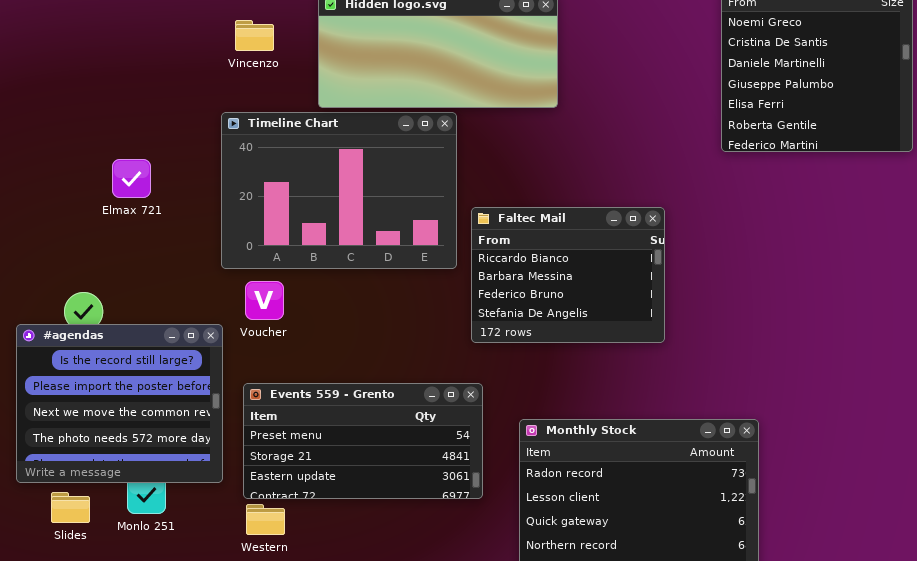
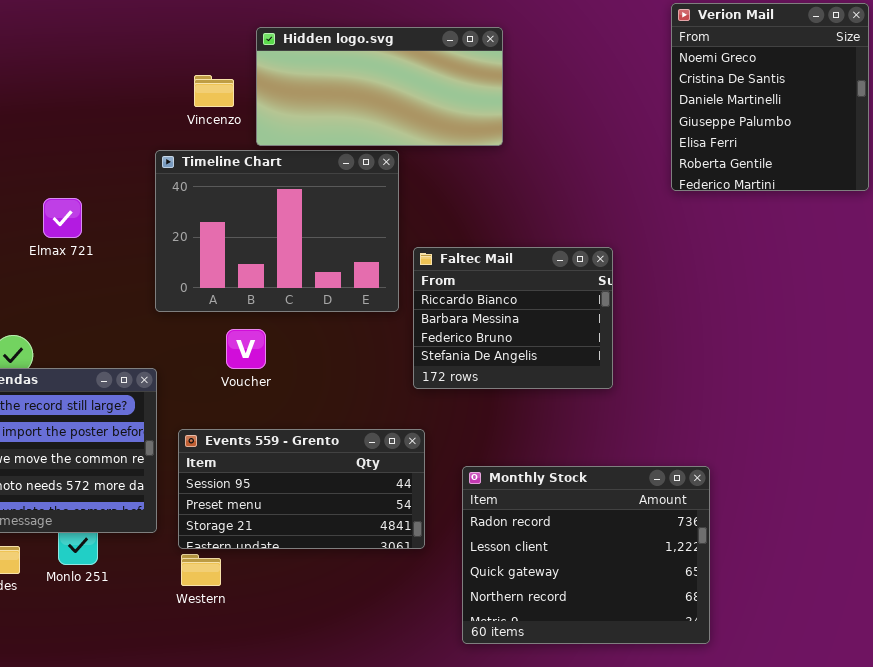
Vincenzo: [235,20,274,51] -> [194,75,234,107], moved
Voucher: [245,281,284,320] -> [226,329,266,369], moved
Events 559 - Grento: [243,383,483,499] -> [178,429,425,549], scrolled up 1 row

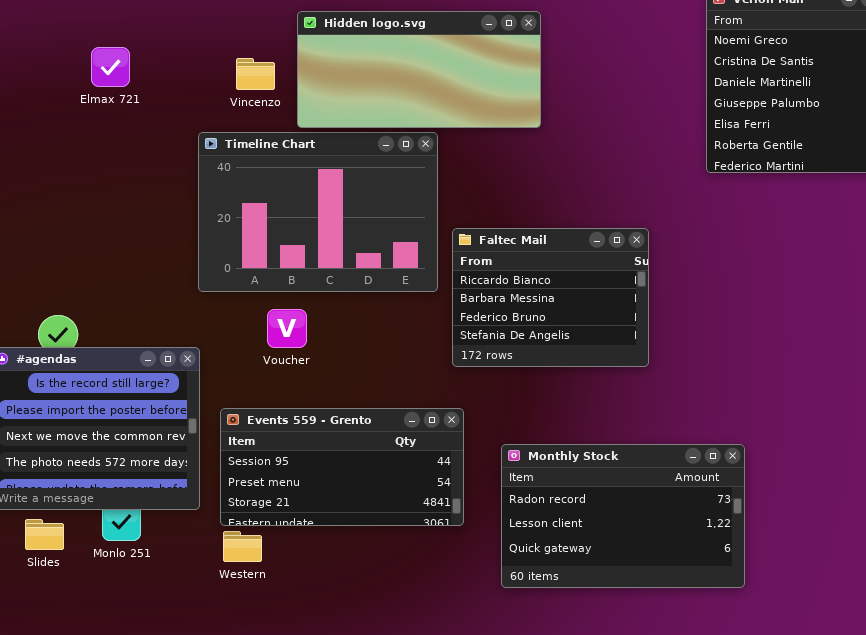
Elmax 721: [43,198,82,238] -> [91,47,130,87], moved
Monthly Stock: [462,466,710,644] -> [501,444,745,588], resized

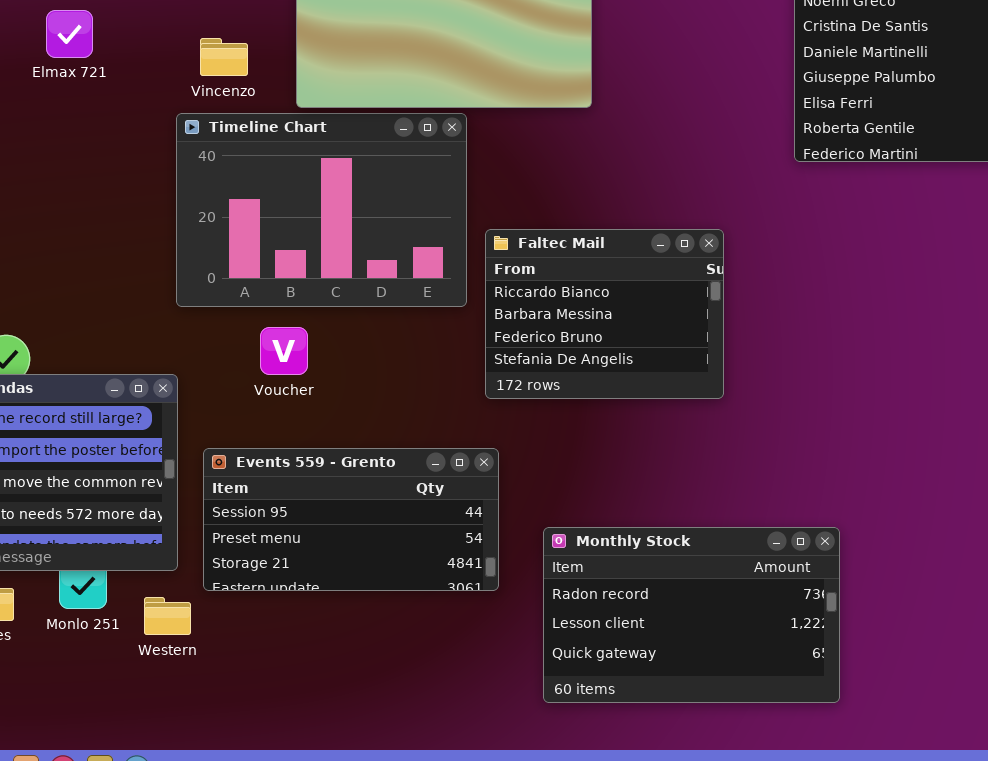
Vincenzo: [236,58,275,90] -> [200,38,248,76], moved
Monthly Stock: [501,444,745,588] -> [543,527,840,703], moved
Western: [223,531,262,562] -> [144,597,191,635], moved

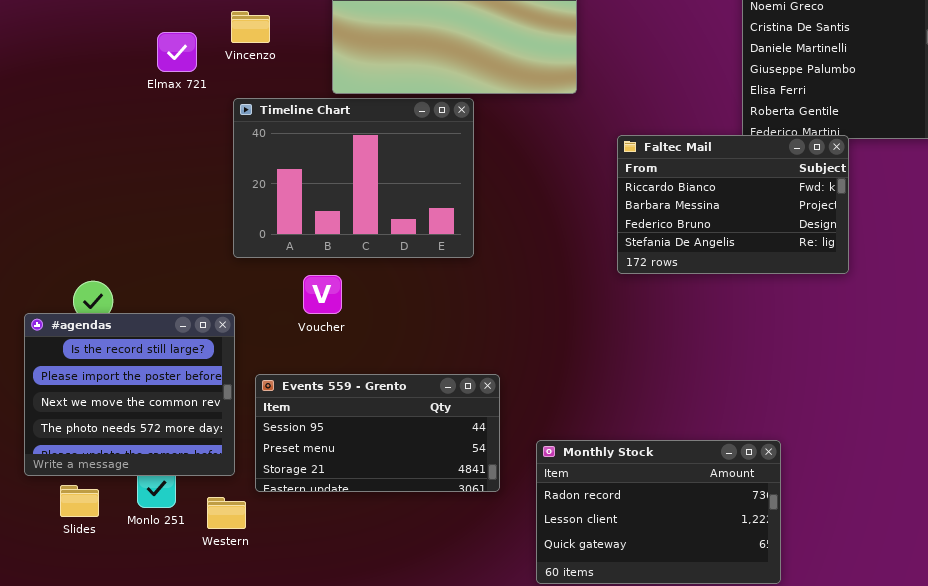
Elmax 721: [46,10,93,58] -> [157,32,197,72], moved
Vincenzo: [200,38,248,76] -> [231,11,270,43], moved
Faltec Mail: [485,229,724,399] -> [617,135,849,274], moved, resized

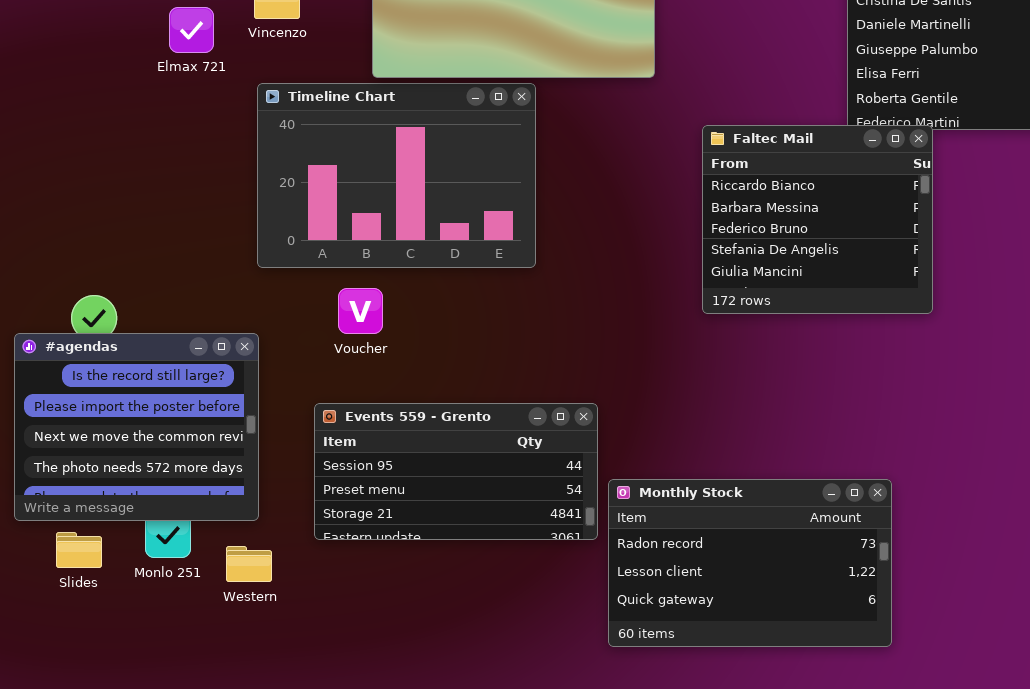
Faltec Mail: [617,135,849,274] -> [702,125,933,314], resized
Events 559 - Grento: [255,374,500,492] -> [314,403,598,540], moved

